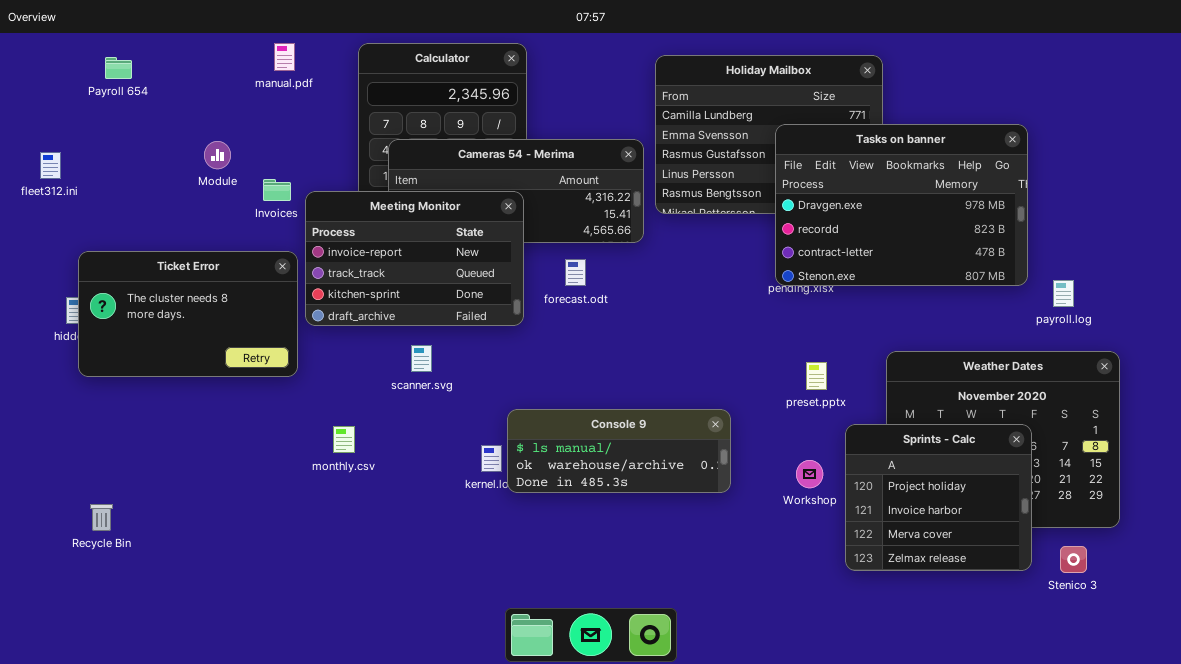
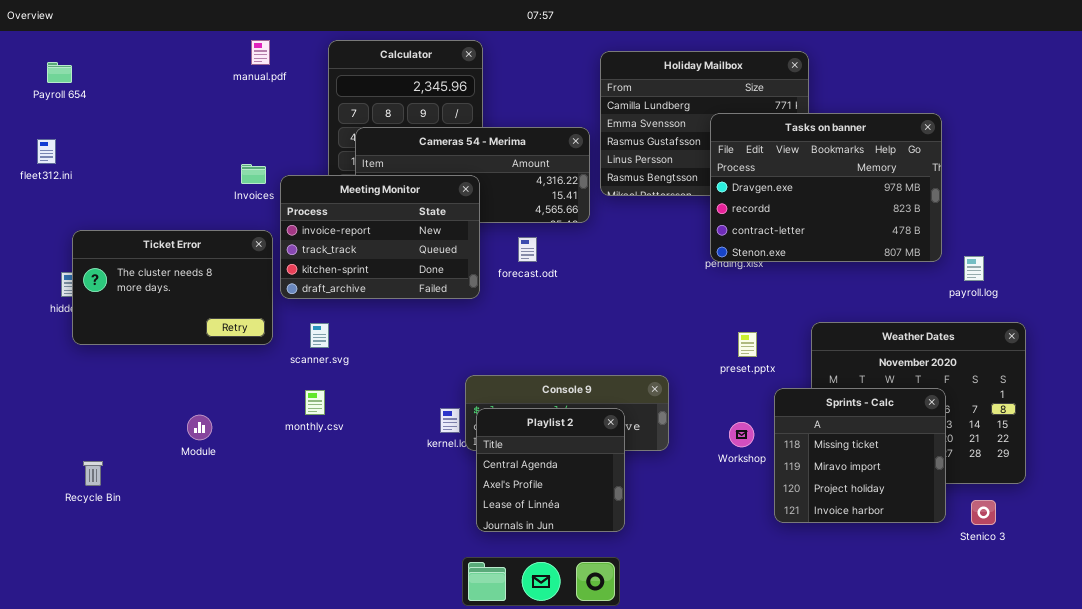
Payroll 654: [105,57,132,79] -> [47,62,72,83], moved
Module: [204,141,231,169] -> [187,415,212,440], moved
scanner.svg: [411,345,432,372] -> [310,323,329,348], moved
Sprints - Calc: [845,424,1032,571] -> [774,388,946,523], scrolled up 2 rows
Playlist 2: none -> [476,408,625,532], opened

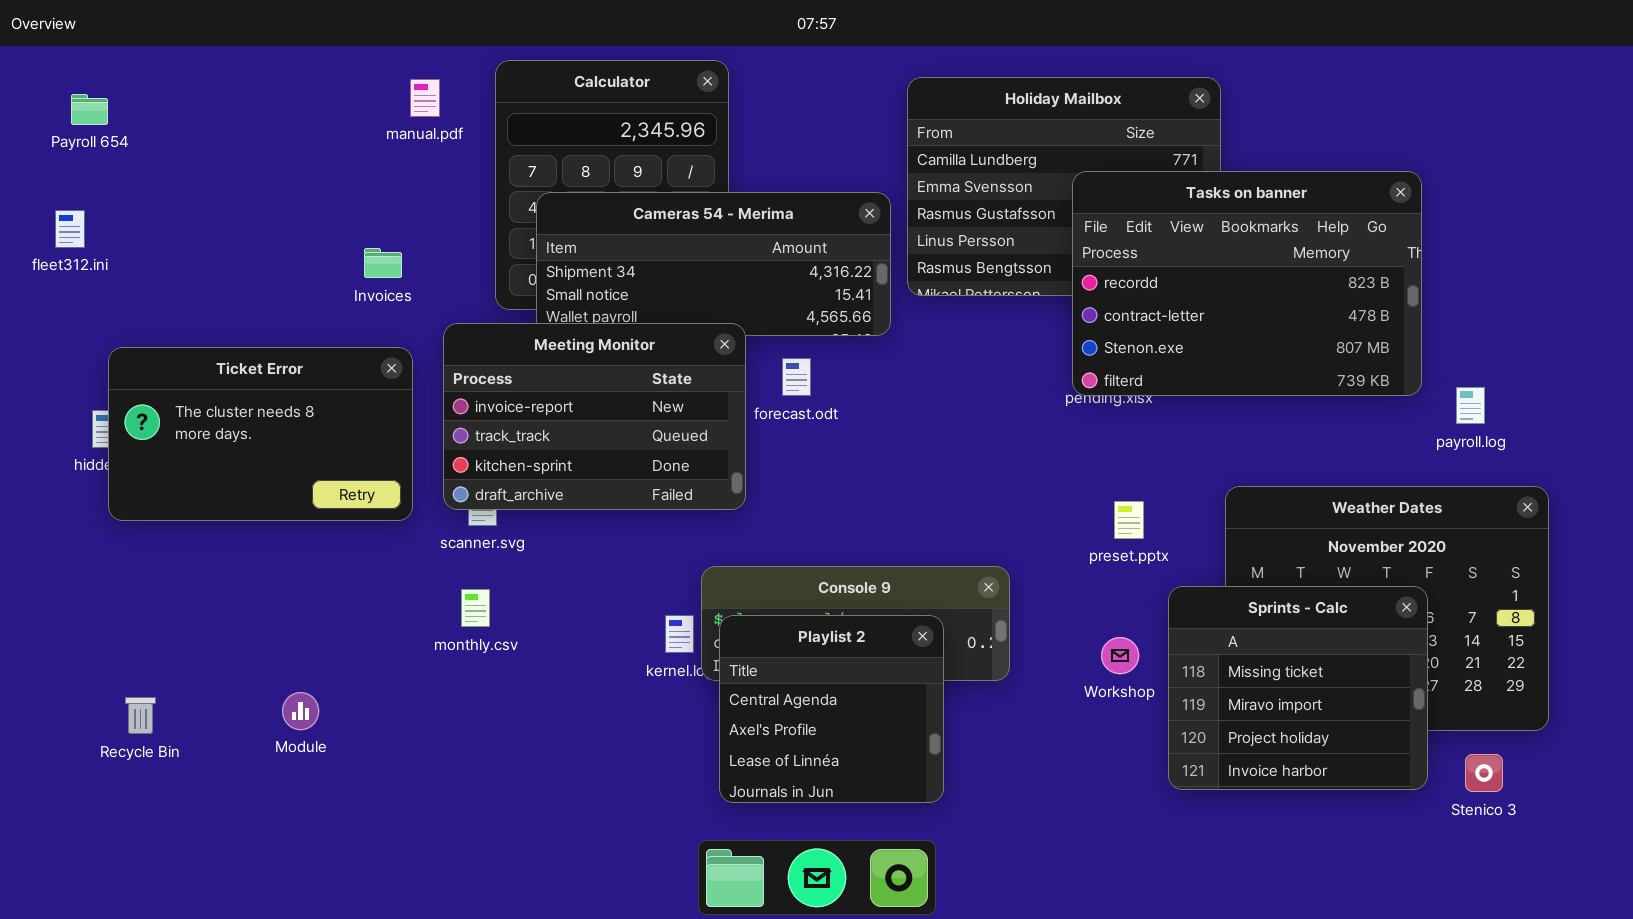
manual.pdf: [251,40,270,65] -> [410,79,440,117], moved
Tasks on banner: [710,113,942,262] -> [1072,171,1422,396], scrolled down 1 row
Meeting Monitor: [280,175,480,299] -> [443,323,746,510], moved
Module: [187,415,212,440] -> [282,692,319,730], moved

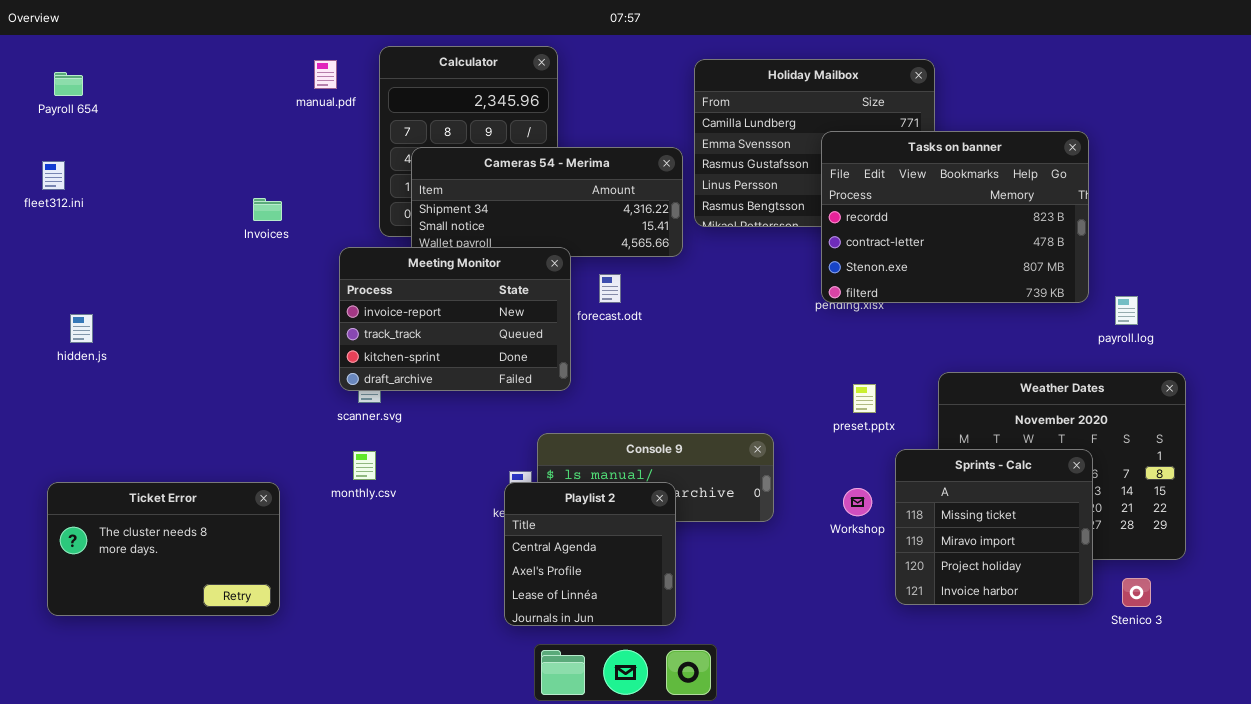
Invoices: [364,248,402,278] -> [253,198,282,221], moved
Ticket Error: [108,347,413,521] -> [47,482,280,616], moved
Playlist 2: [719,615,944,803] -> [504,482,676,626], moved

